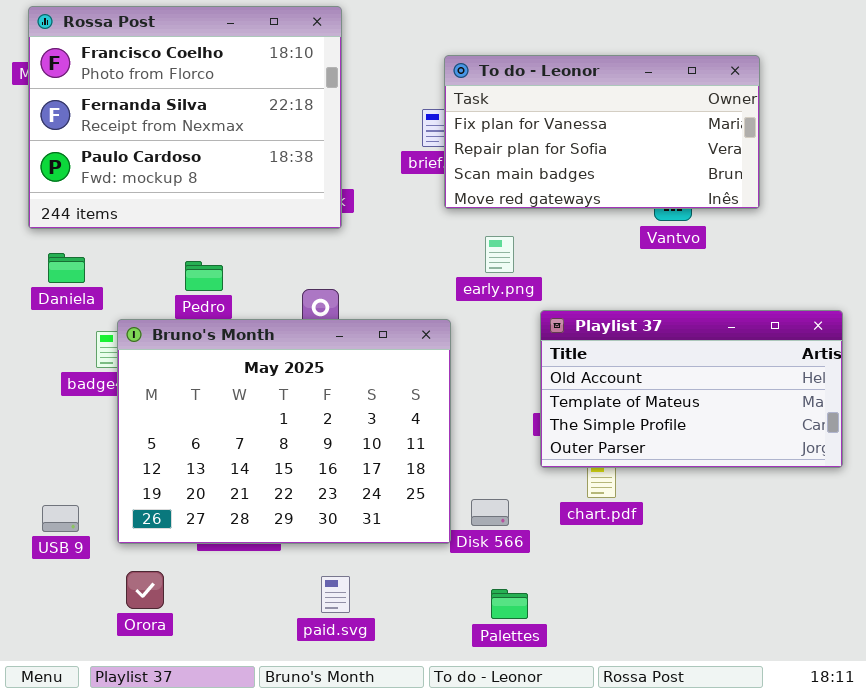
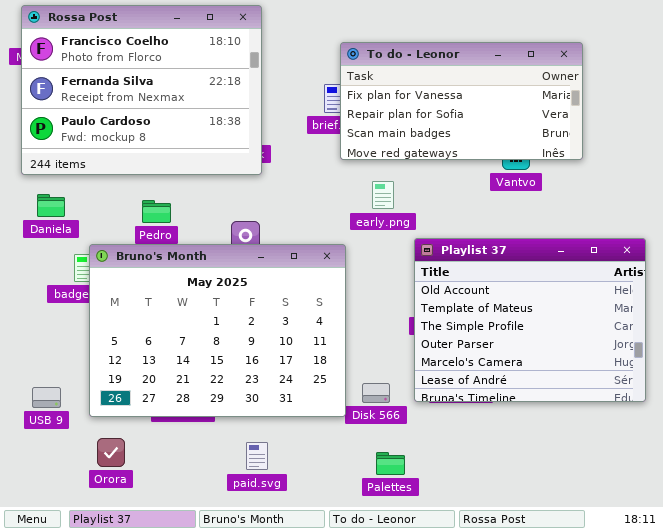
Playlist 37: [540,310,843,468] -> [414,238,646,402], resized

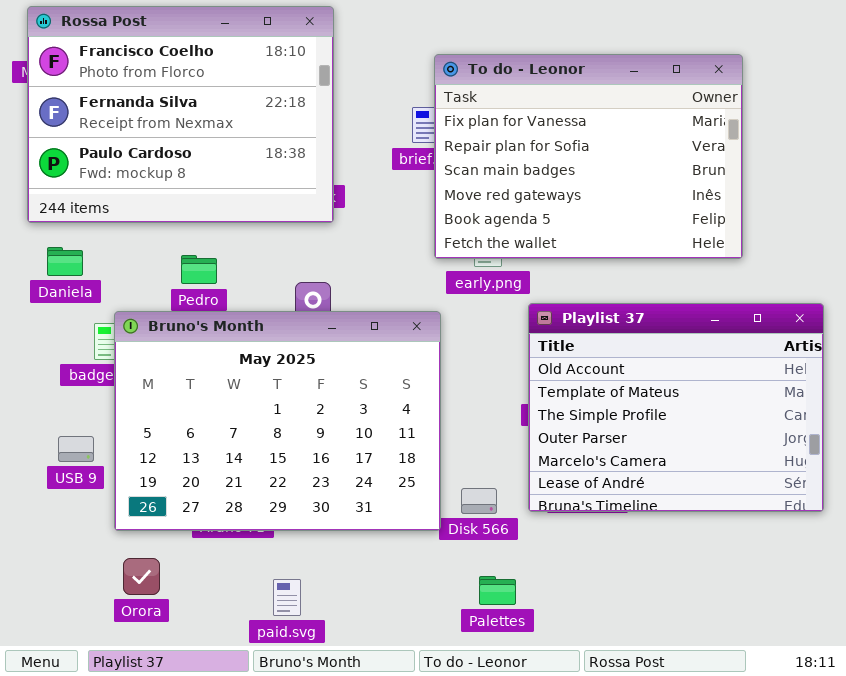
To do - Leonor: [340,42,583,160] -> [434,54,743,259], resized
USB 9: [32,387,61,408] -> [58,436,94,462], moved
paid.svg: [246,442,268,470] -> [273,579,301,616], moved

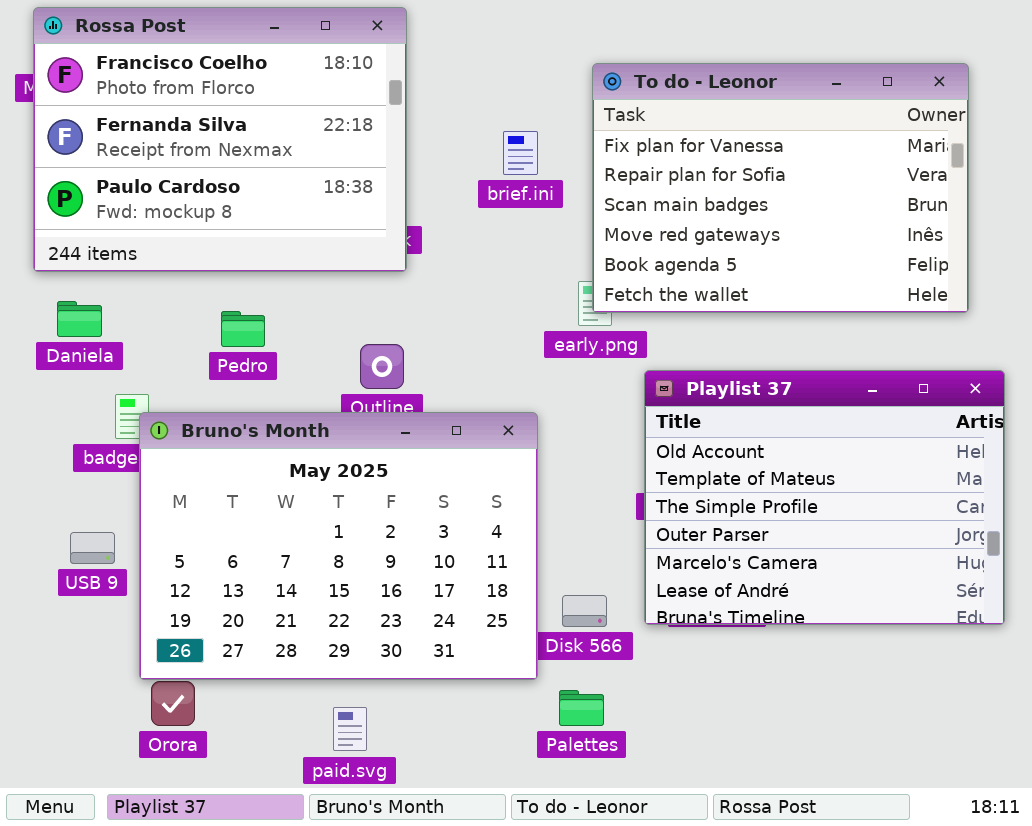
To do - Leonor: [434,54,743,259] -> [592,63,969,313], moved
Bruno's Month: [114,311,441,531] -> [139,412,538,680], moved
Palettes: [479,576,516,605] -> [559,690,604,726], moved

